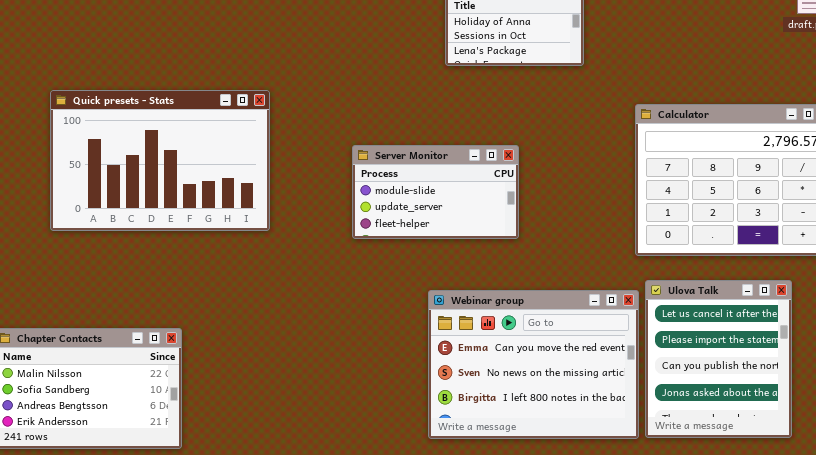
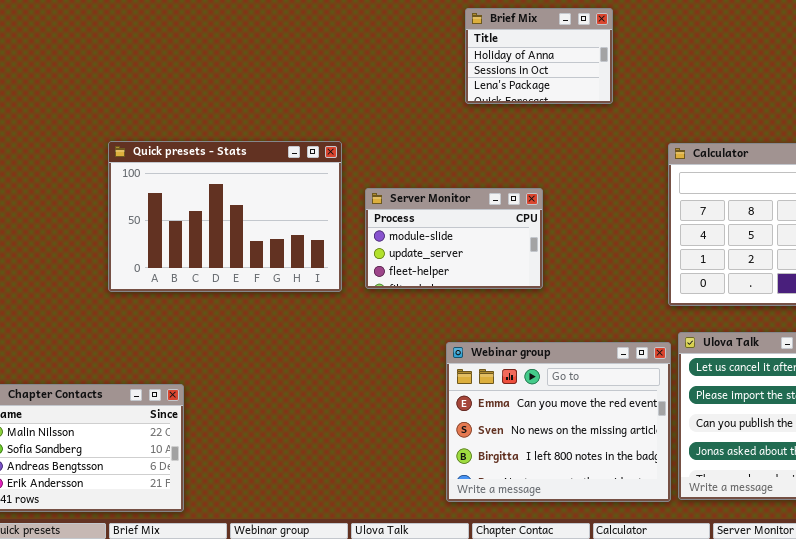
Quick presets - Stats: [50,90,270,231] -> [108,141,342,292], moved

